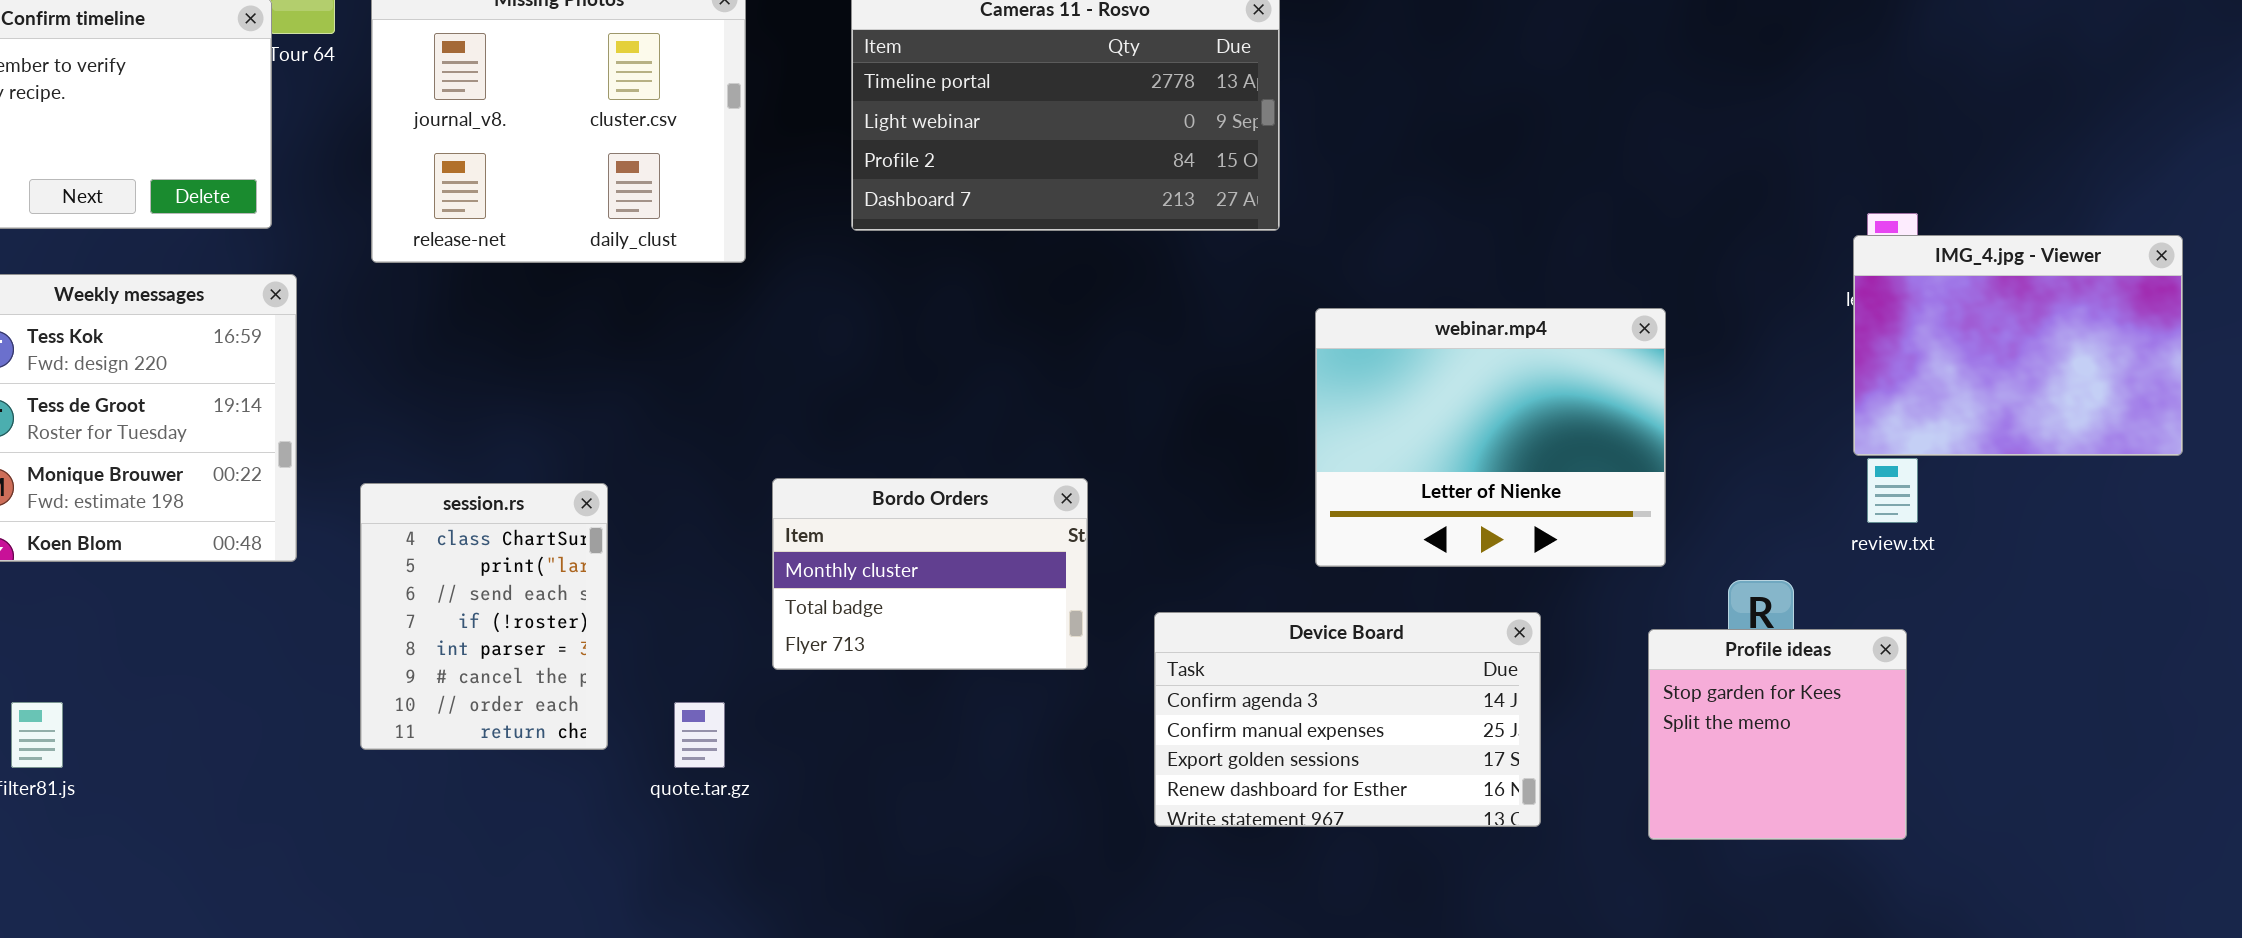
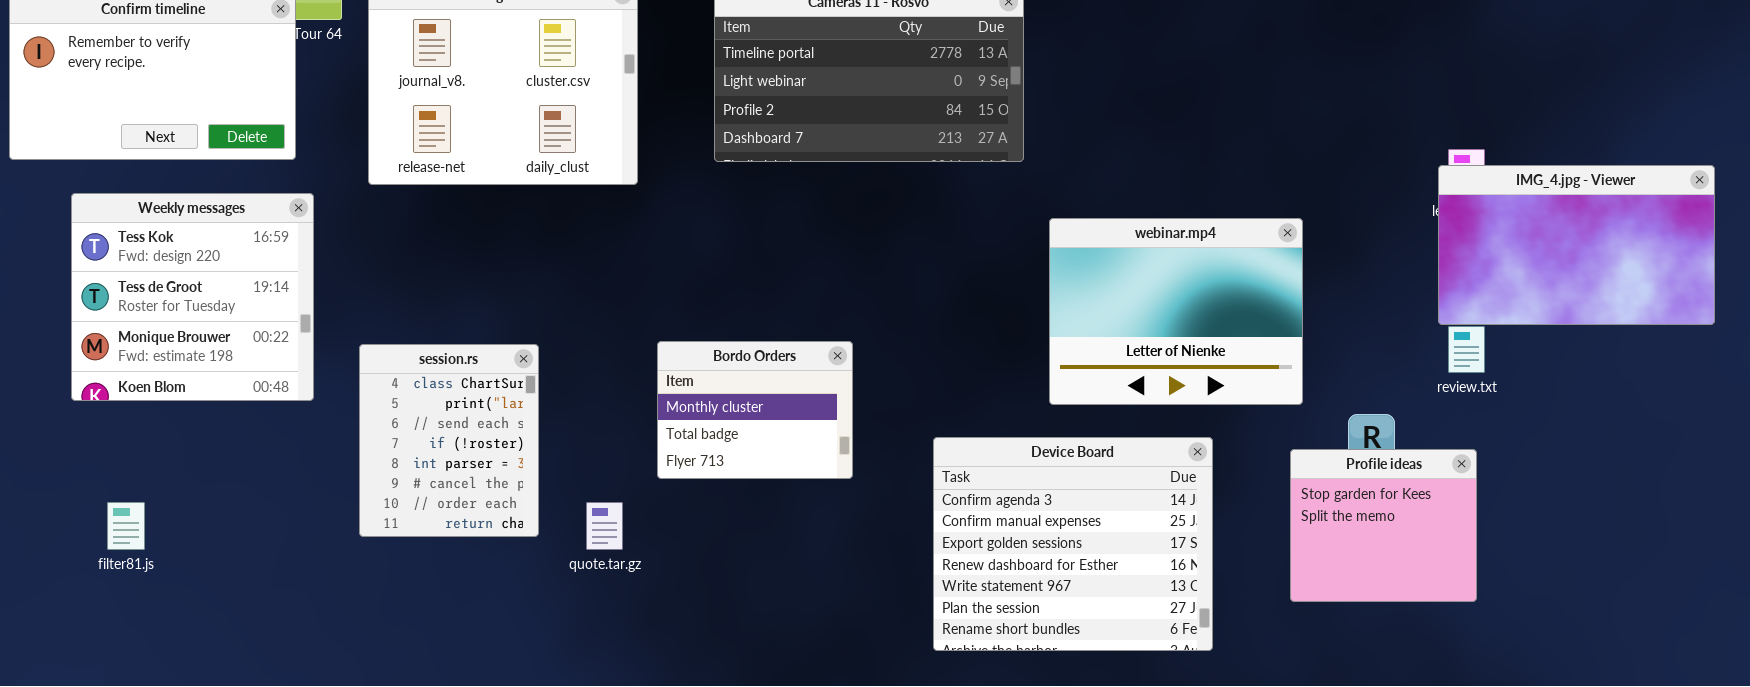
IMG_4.jpg - Viewer: [1853,235,2183,456] -> [1438,165,1715,325], resized
Bordo Orders: [772,478,1088,670] -> [657,341,853,479], resized
Device Board: [1154,612,1541,827] -> [933,437,1213,651], resized

